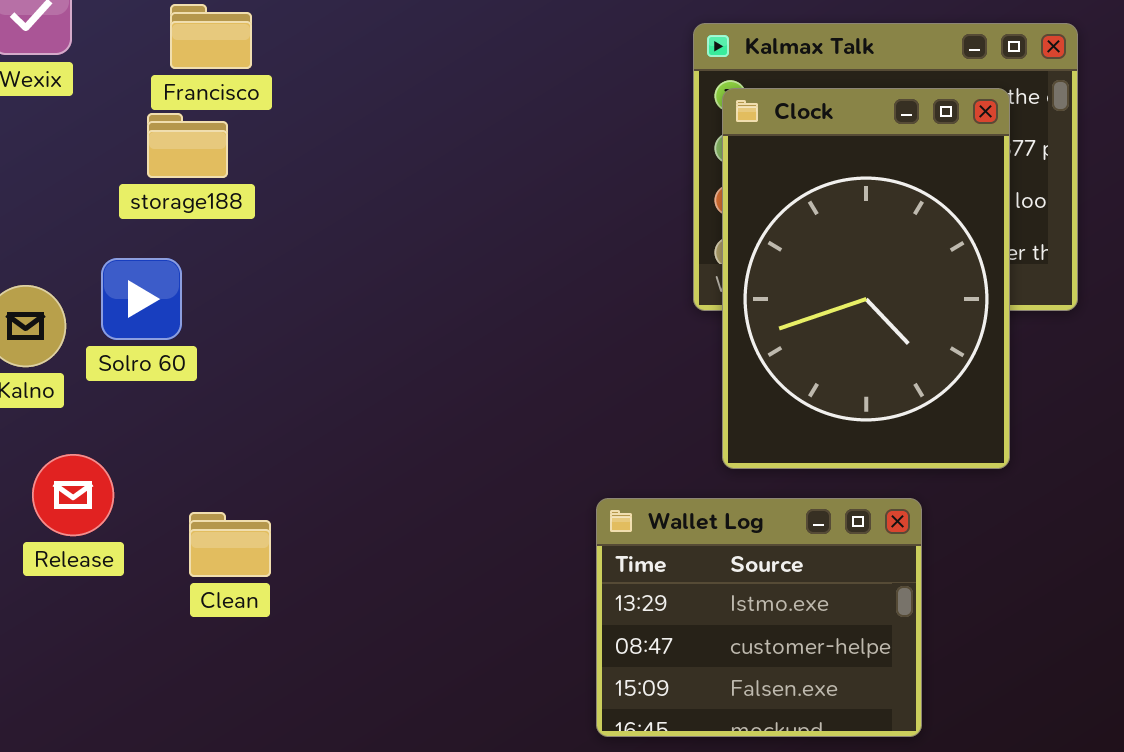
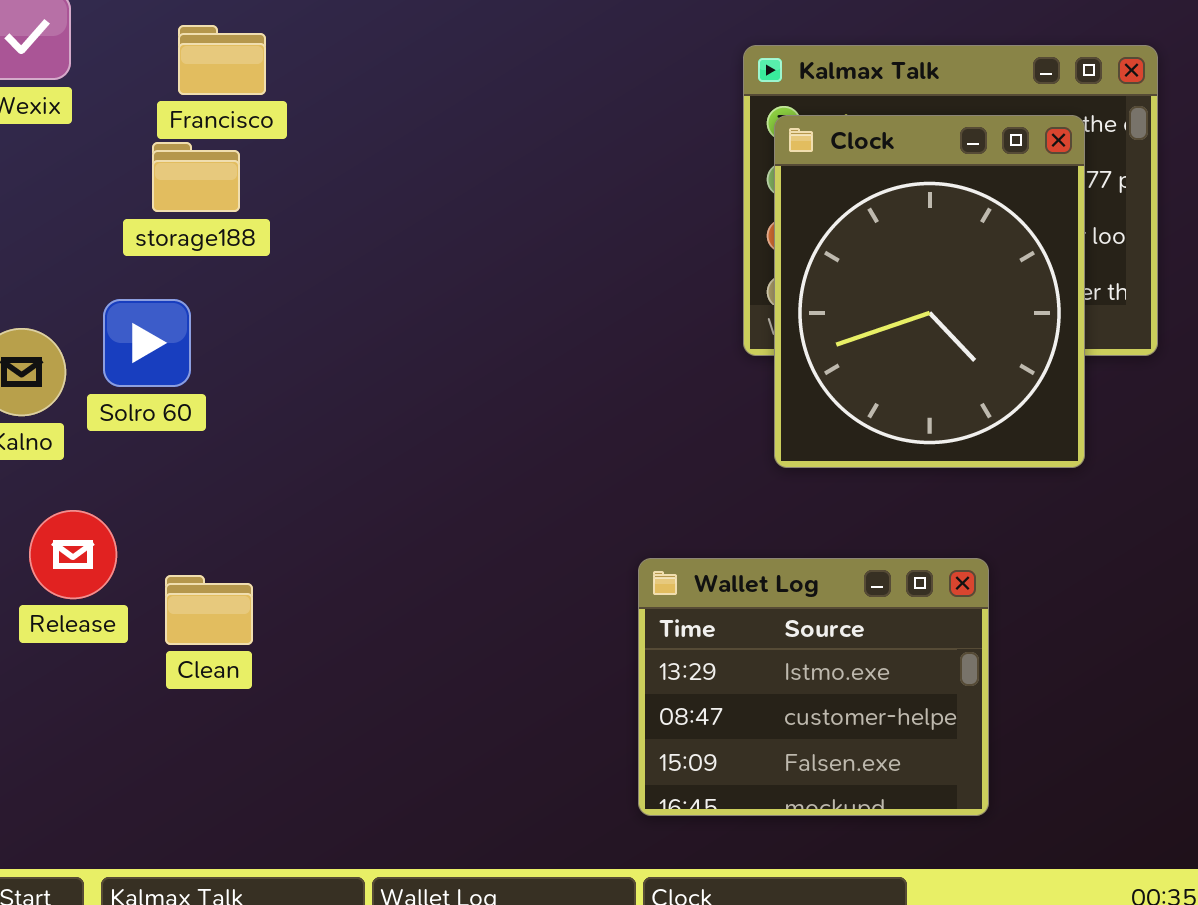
Clock: [722,88,1010,469] -> [774,115,1085,468], resized
Clean: [189,512,271,577] -> [165,575,253,645], moved

